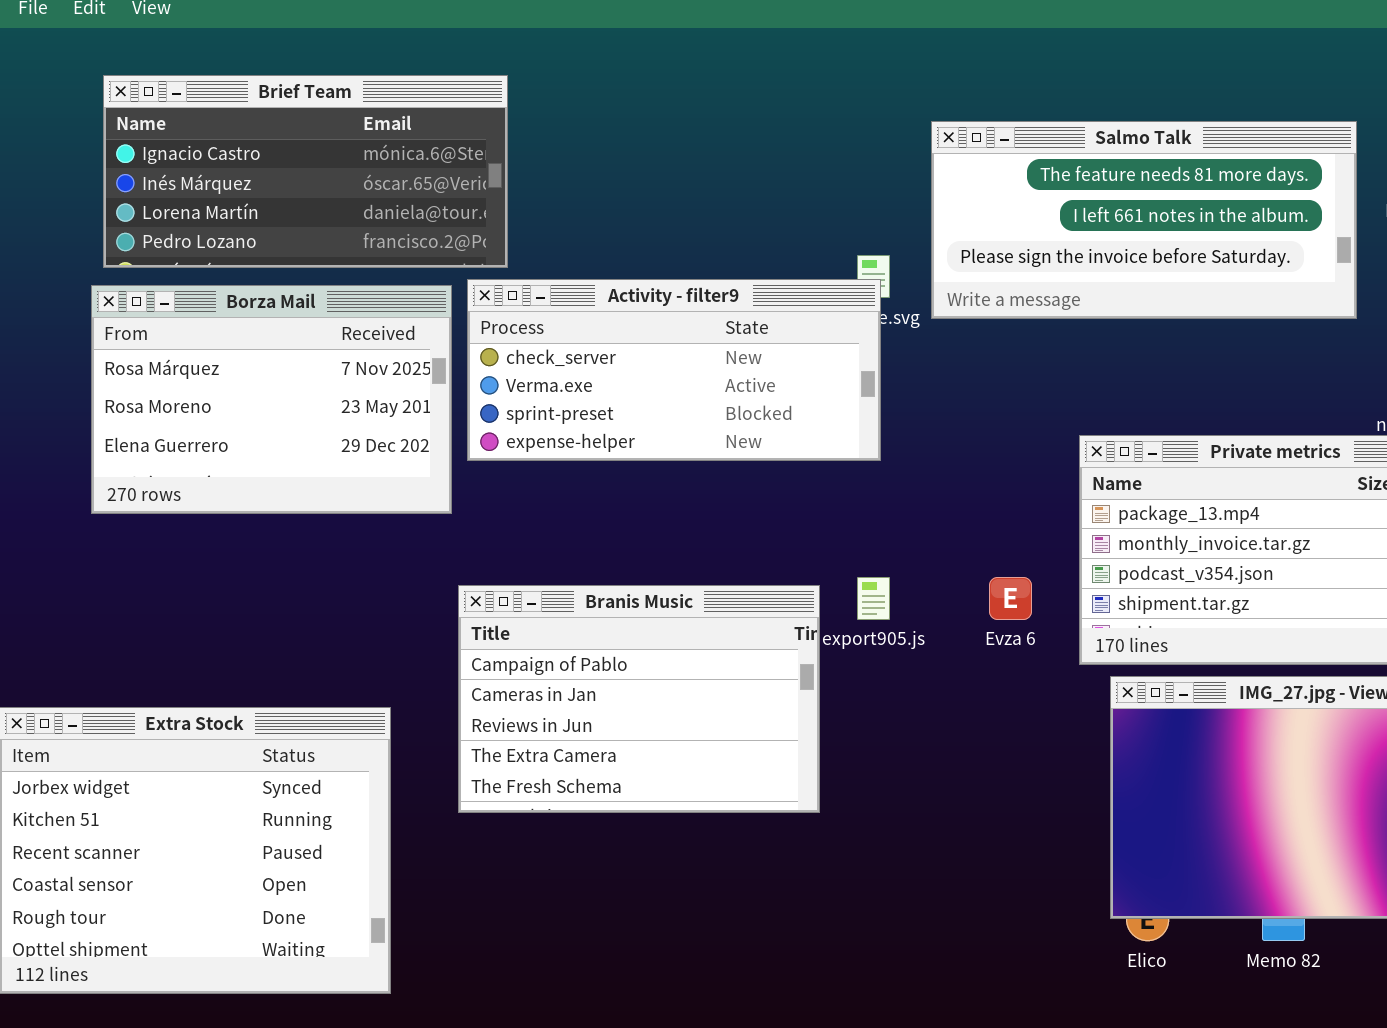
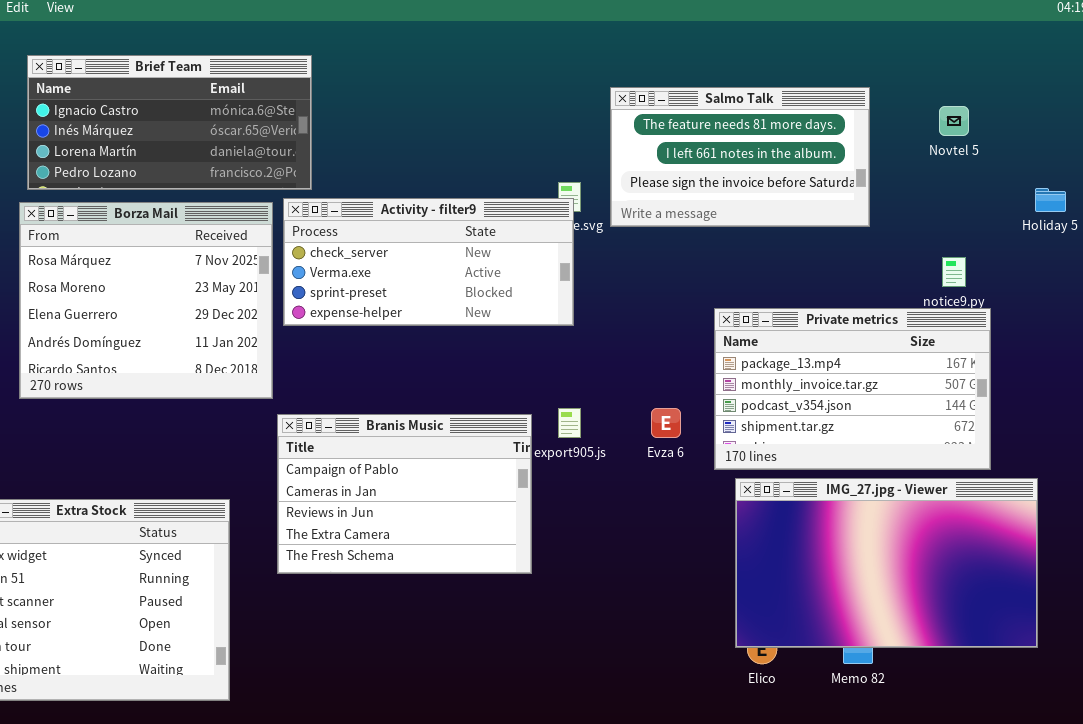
Salmo Talk: [931,121,1357,319] -> [610,87,870,227], resized
Borza Mail: [91,285,452,514] -> [19,202,273,399], resized

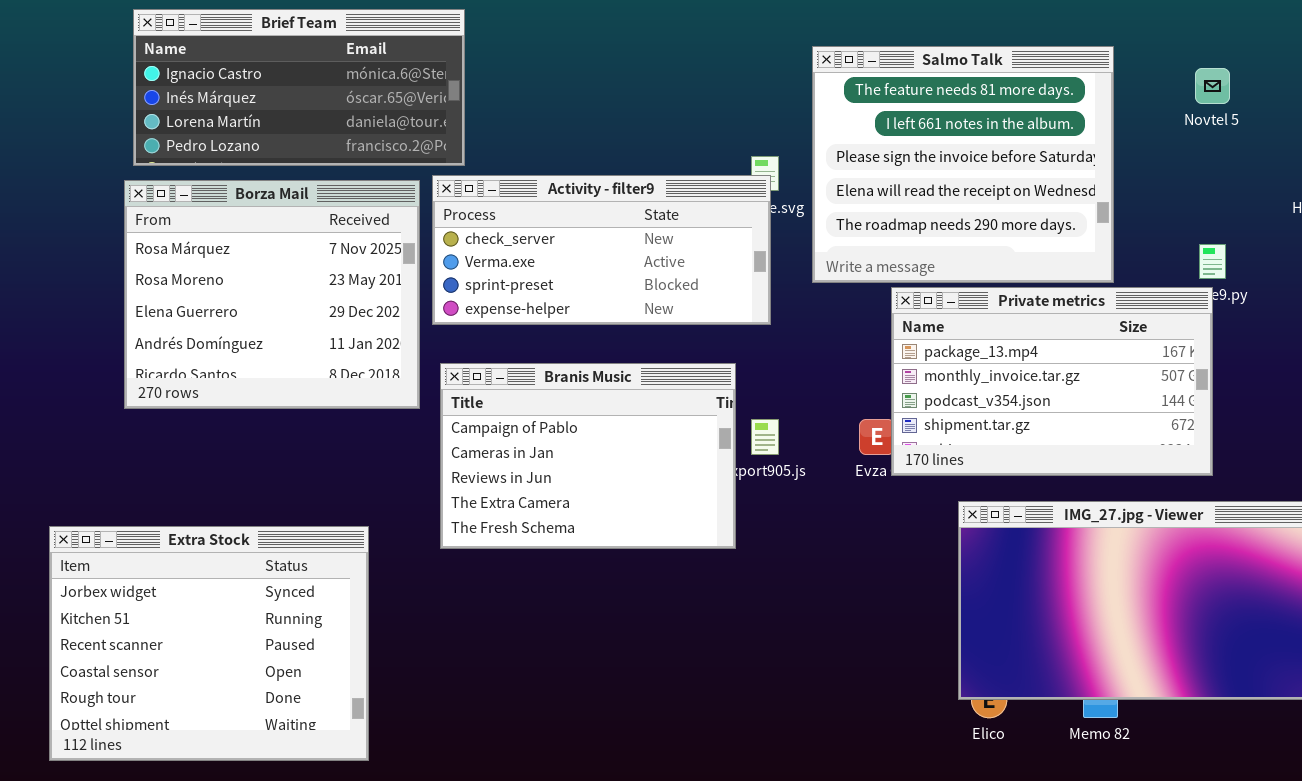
Salmo Talk: [610,87,870,227] -> [812,46,1114,283], resized
Private metrics: [714,308,991,470] -> [891,287,1213,476], moved
Branis Music: [277,414,532,574] -> [440,363,736,549], moved

